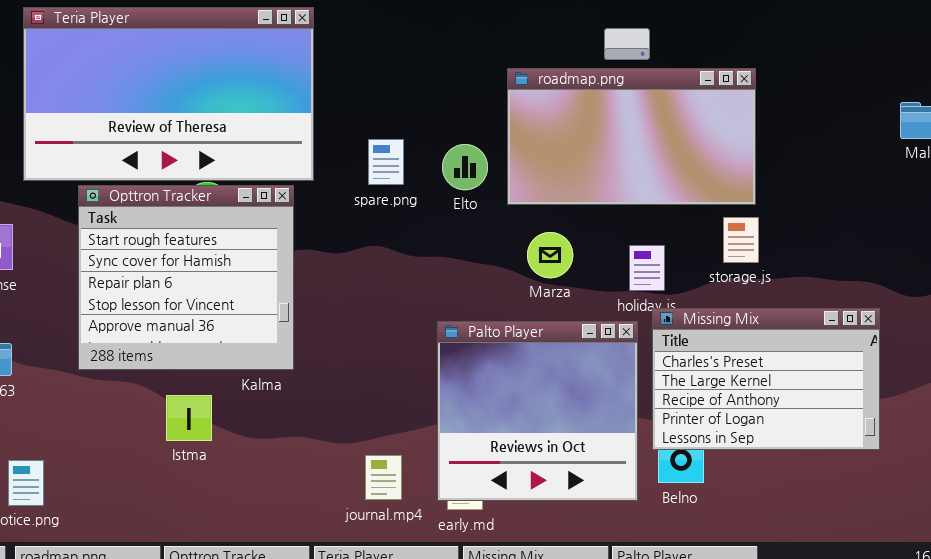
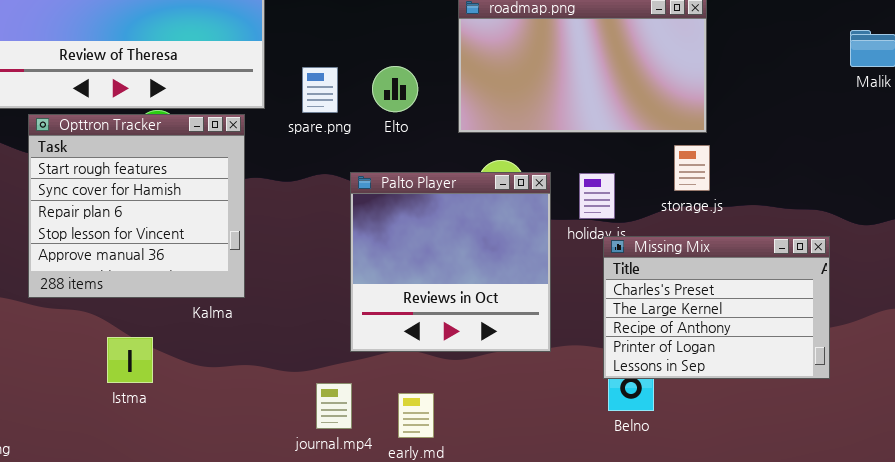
spare.png: [368,139,404,185] -> [302,67,338,113], moved
Elto: [442,144,488,190] -> [372,66,418,112], moved
Palto Player: [437,321,638,501] -> [350,172,551,352], moved
Istma: [166,395,212,441] -> [107,337,153,383], moved

